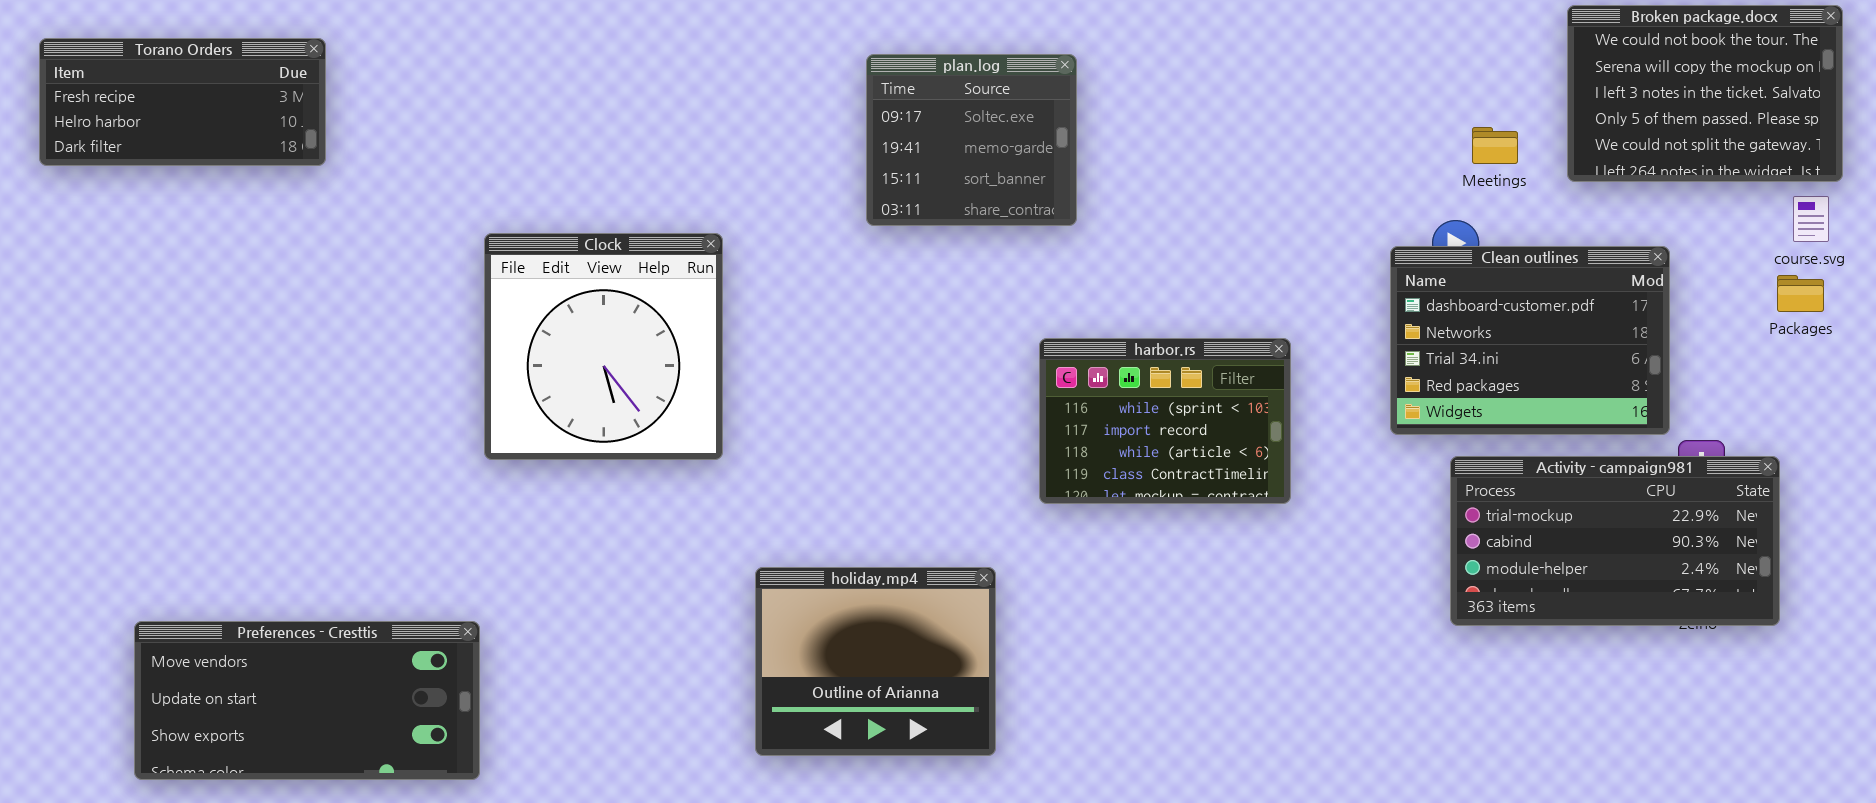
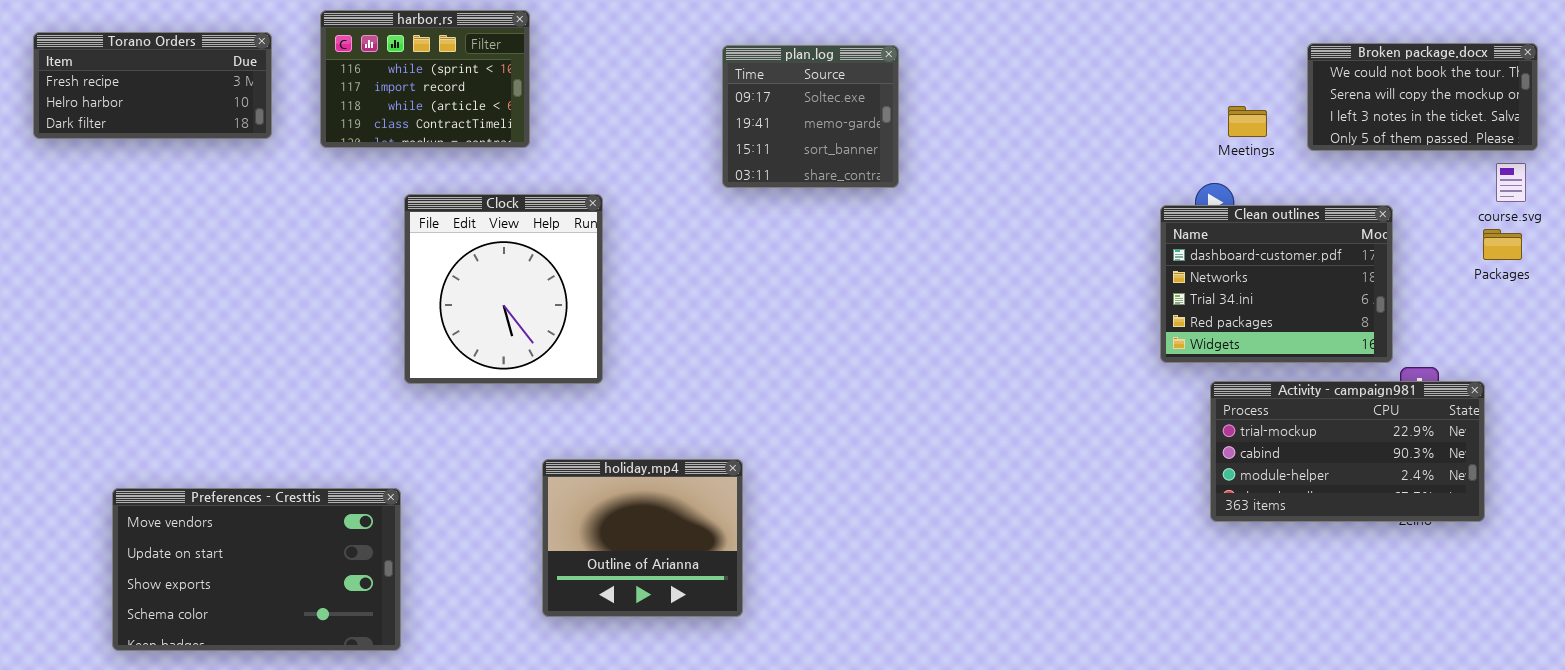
Broken package.docx: [1567,5,1843,182] -> [1307,43,1538,151], resized
harbor.rs: [1039,338,1291,504] -> [320,10,530,148], moved
holiday.mp4: [755,567,996,756] -> [542,459,743,617], moved
Preferences - Cresttis: [134,621,480,780] -> [112,488,401,651], resized

